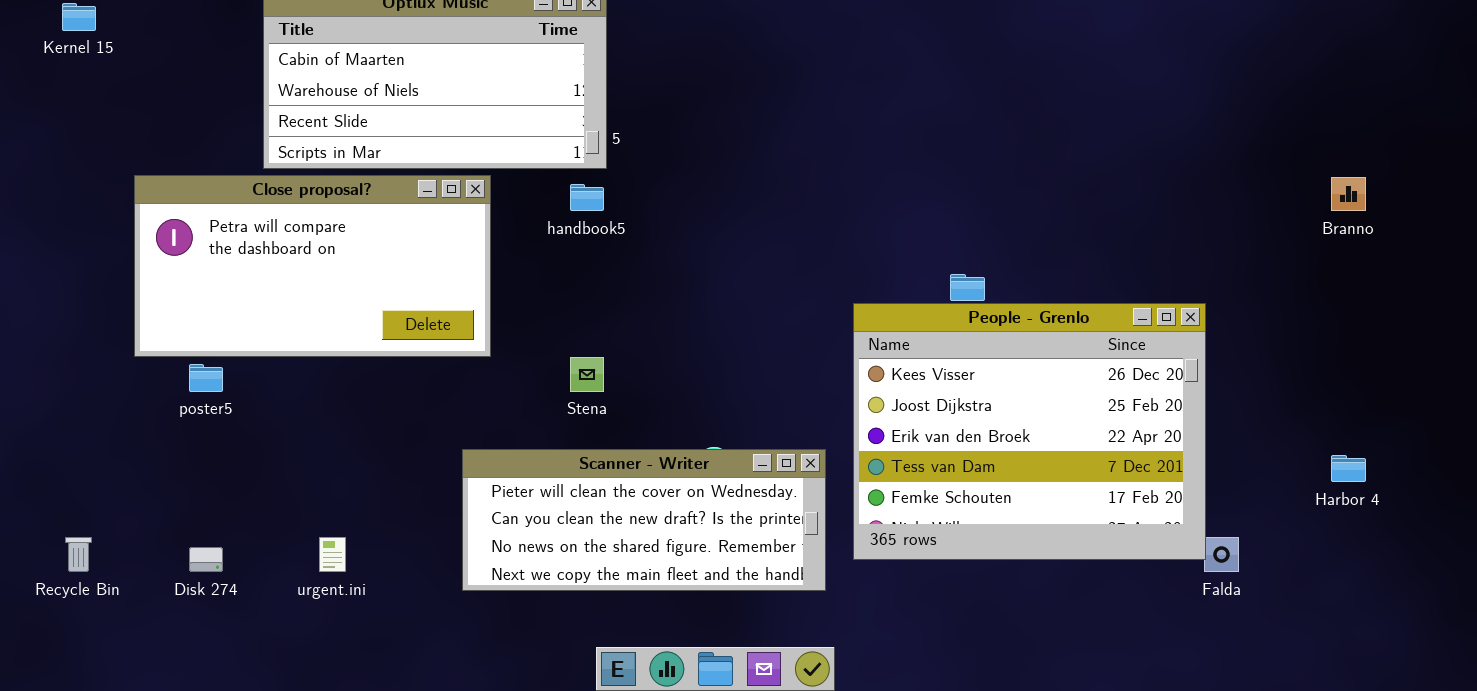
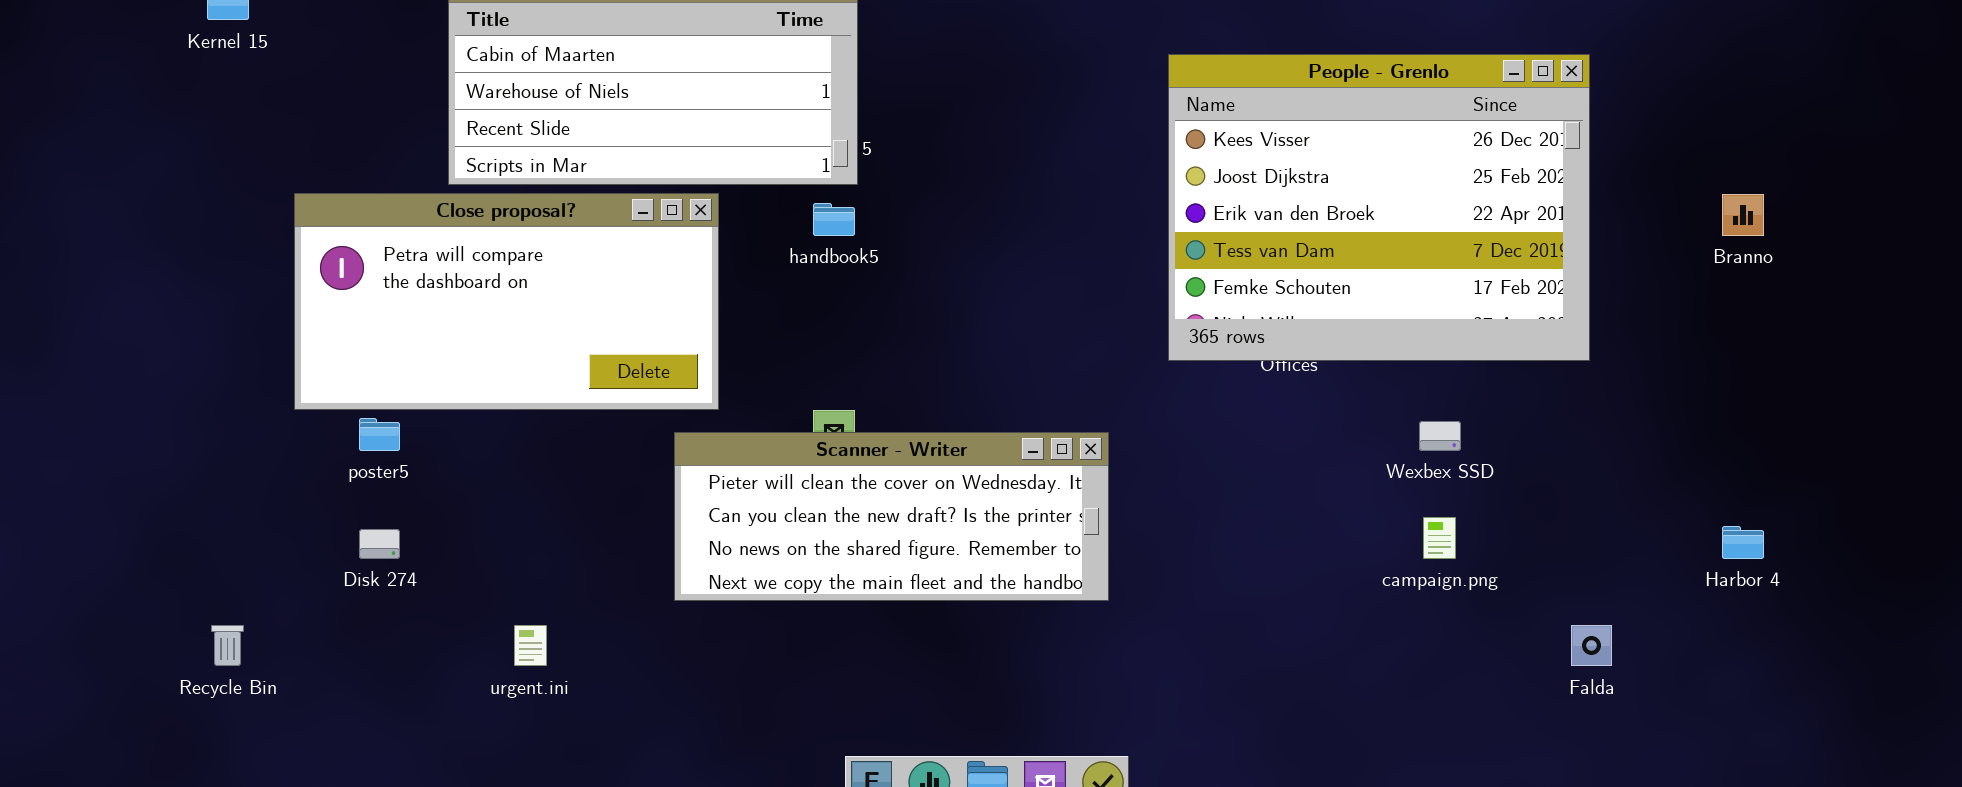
People - Grenlo: [853,303,1206,560] -> [1168,54,1590,361], moved
Scanner - Writer: [462,449,826,591] -> [674,432,1109,601], moved
Disk 274: [189,547,223,572] -> [359,529,400,559], moved

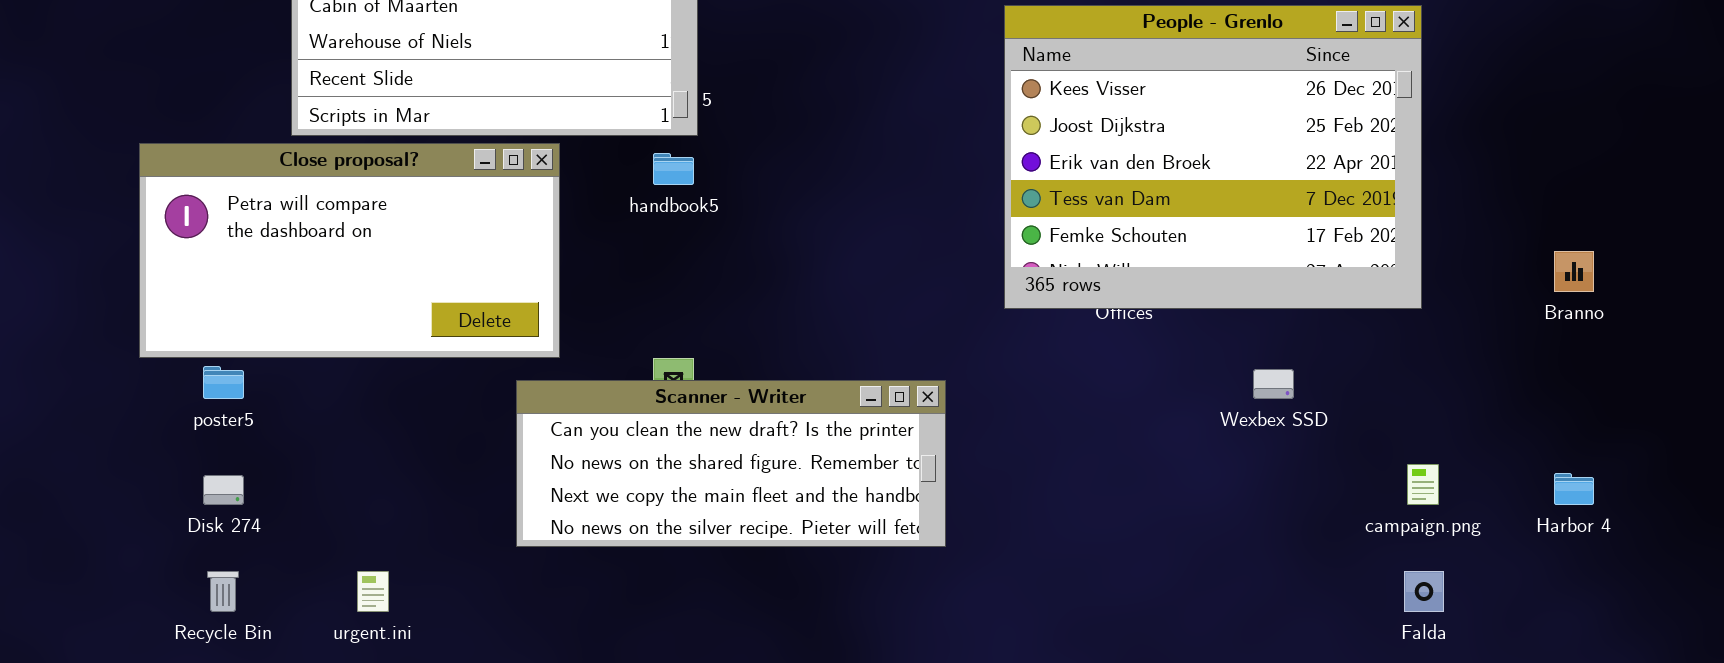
Branno: [1722,194,1764,236] -> [1554,251,1594,292], moved
Scanner - Writer: [674,432,1109,601] -> [516,380,946,547], scrolled down 1 row
campaign.png: [1423,517,1456,559] -> [1407,464,1439,505], moved
Recycle Bin: [211,625,244,666] -> [207,571,239,612], moved

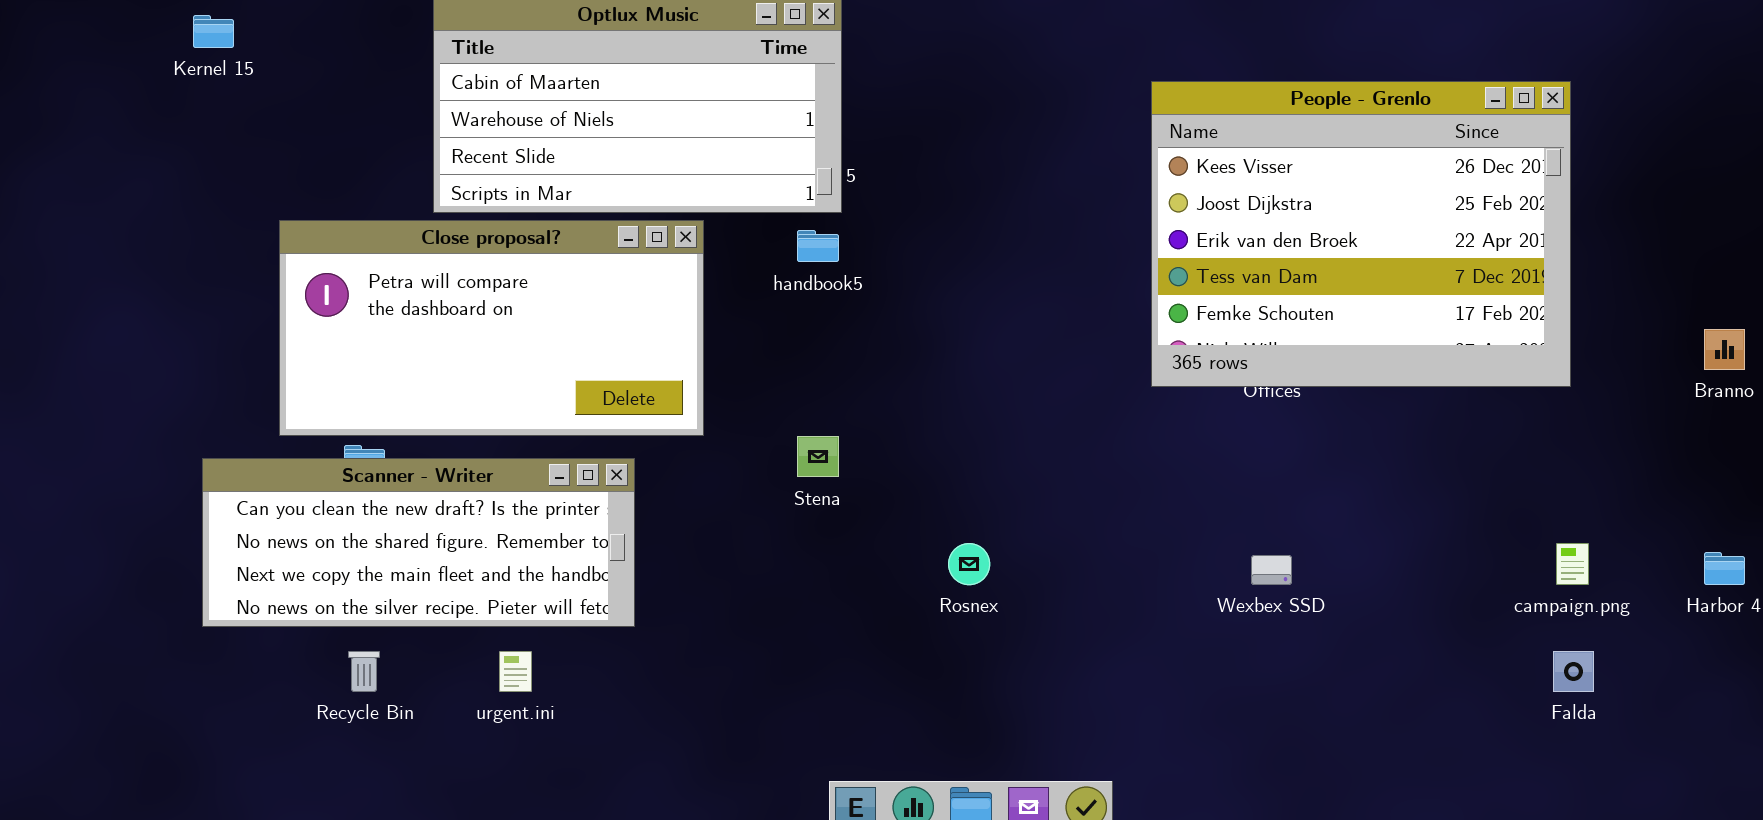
Wexbex SSD: [1253,369,1294,399] -> [1251,555,1292,585], moved
Scanner - Writer: [516,380,946,547] -> [202,458,635,627], moved

